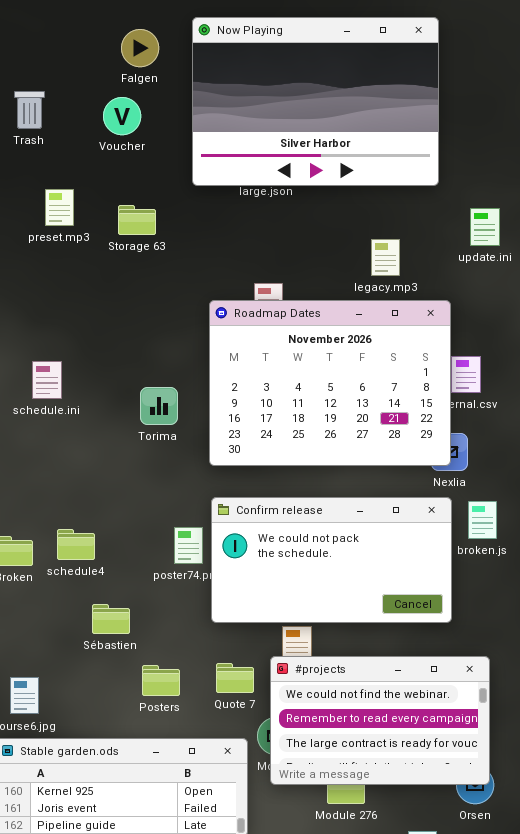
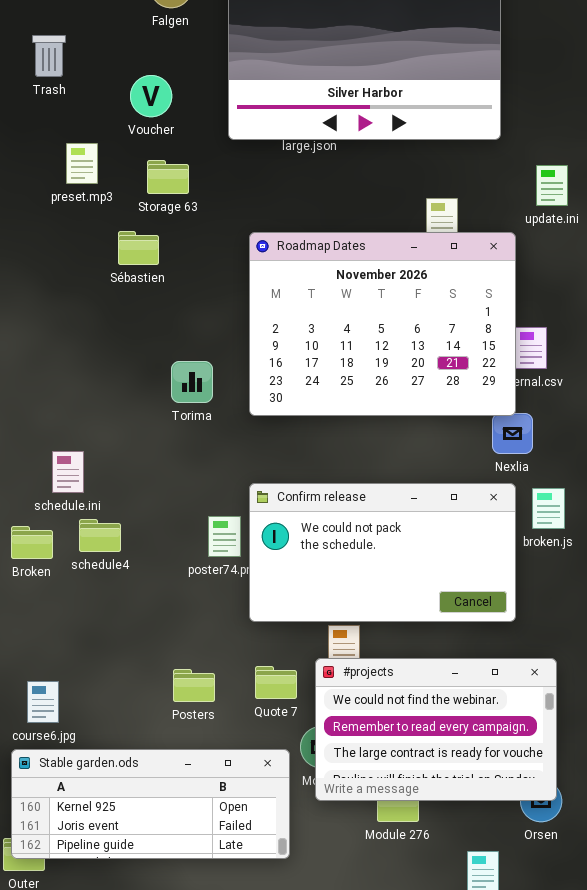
Voucher: [103,97,141,135] -> [130,75,172,117], moved
Roadmap Dates: [209,300,451,466] -> [249,232,516,416], moved
schedule.ini: [32,361,62,399] -> [52,451,84,493], moved
Sébastien: [92,604,130,634] -> [118,231,159,265], moved

